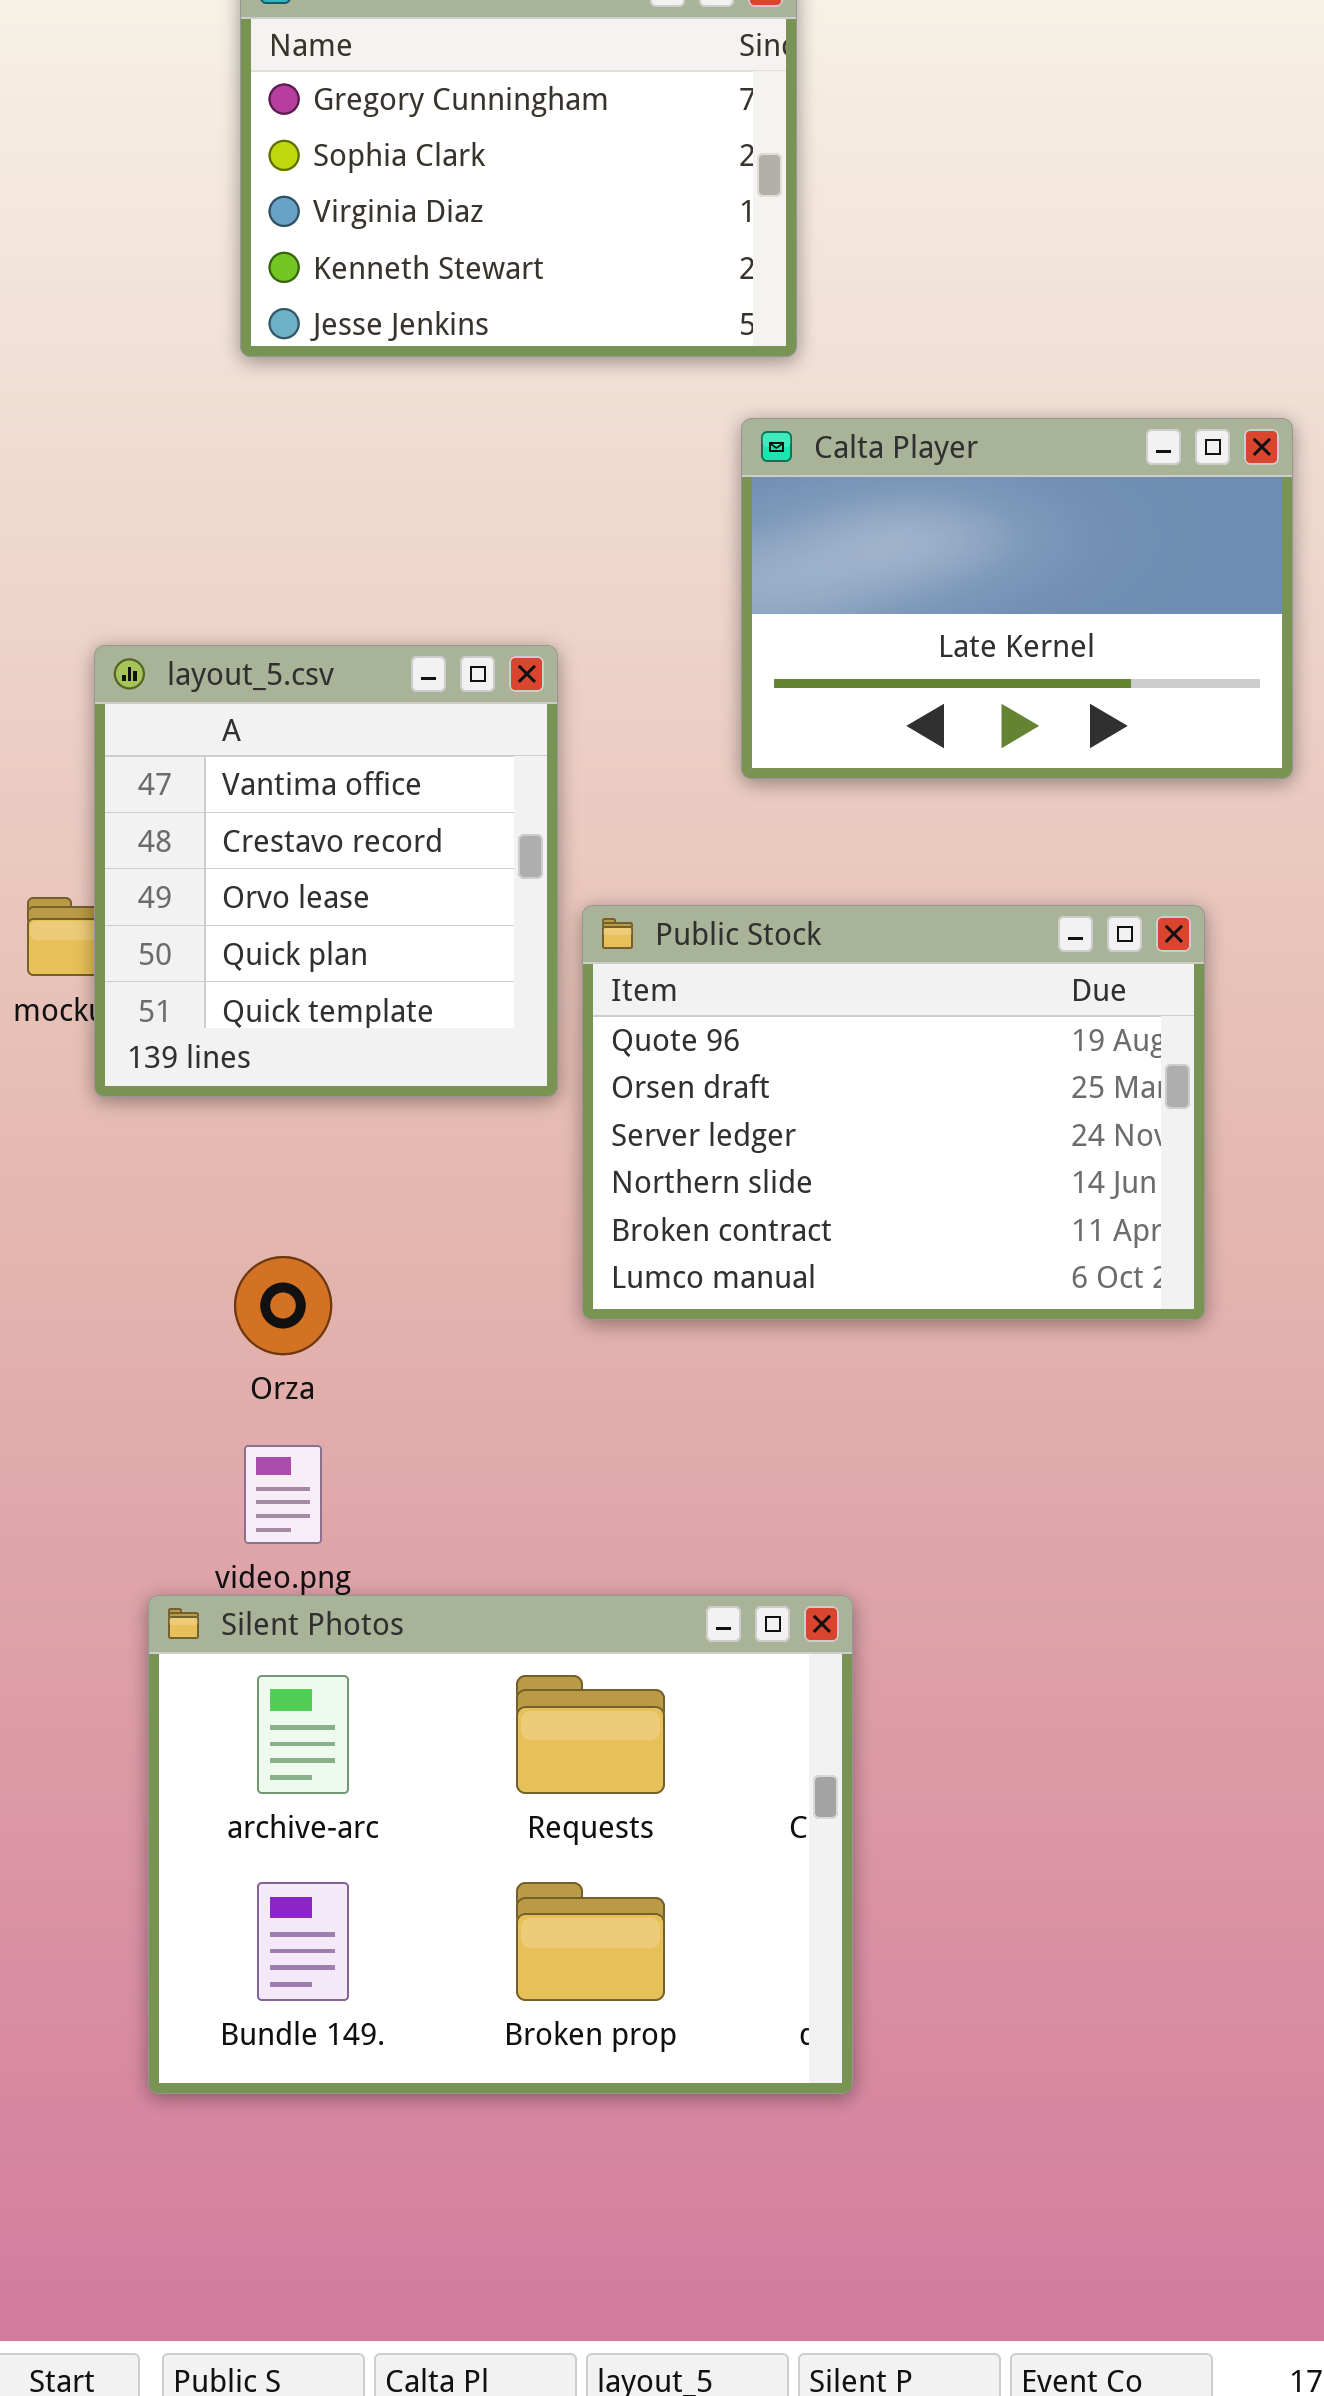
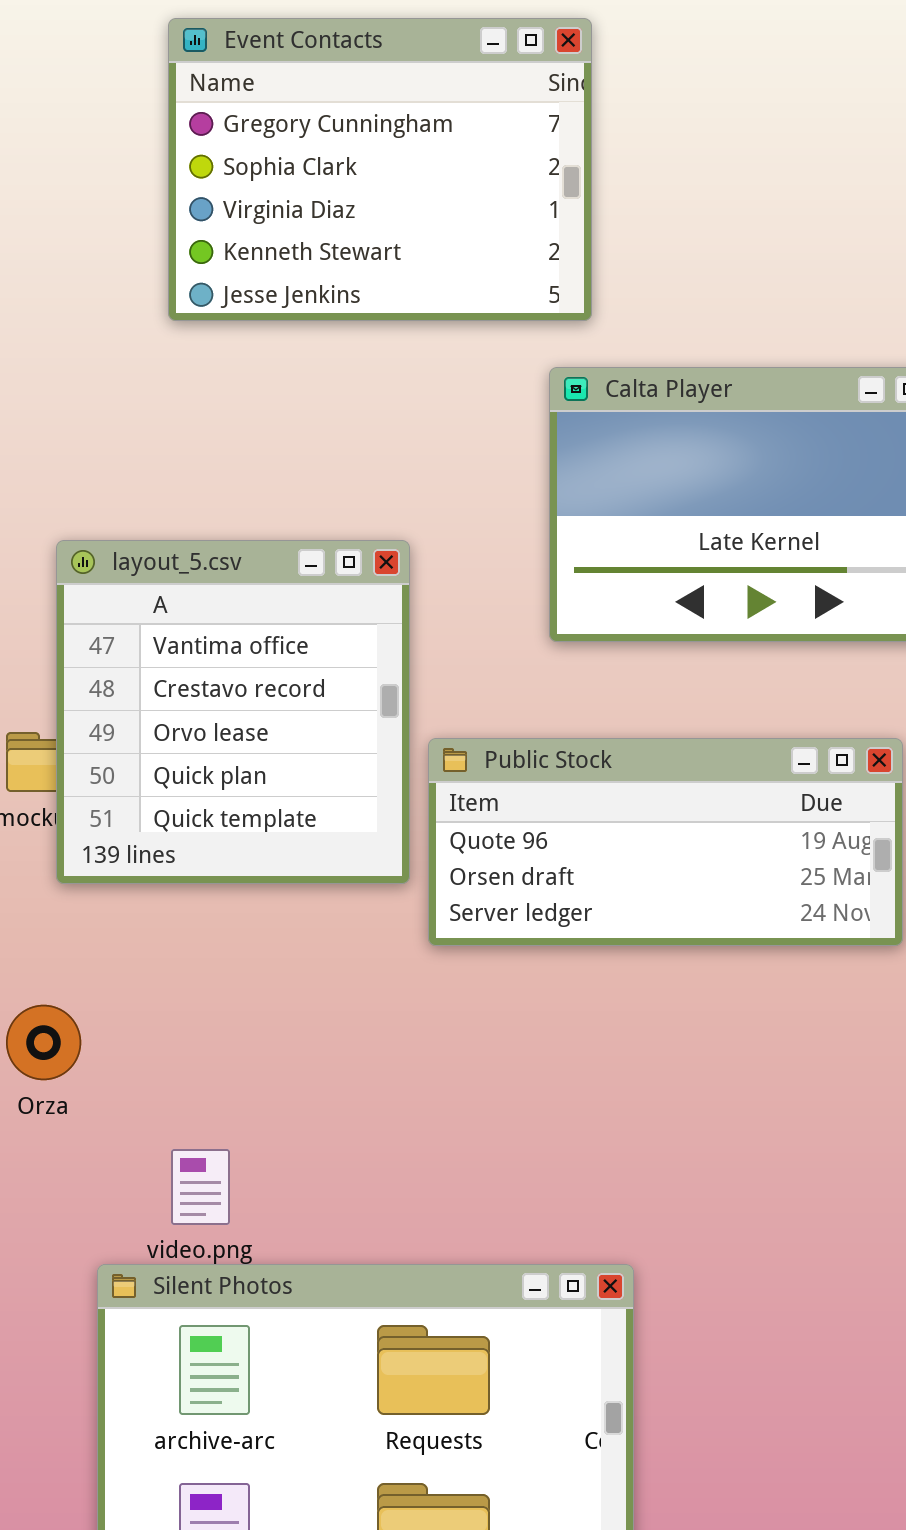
Public Stock: [582,905,1205,1320] -> [428,738,903,946], resized
Orza: [234,1256,332,1355] -> [6,1005,81,1080], moved

